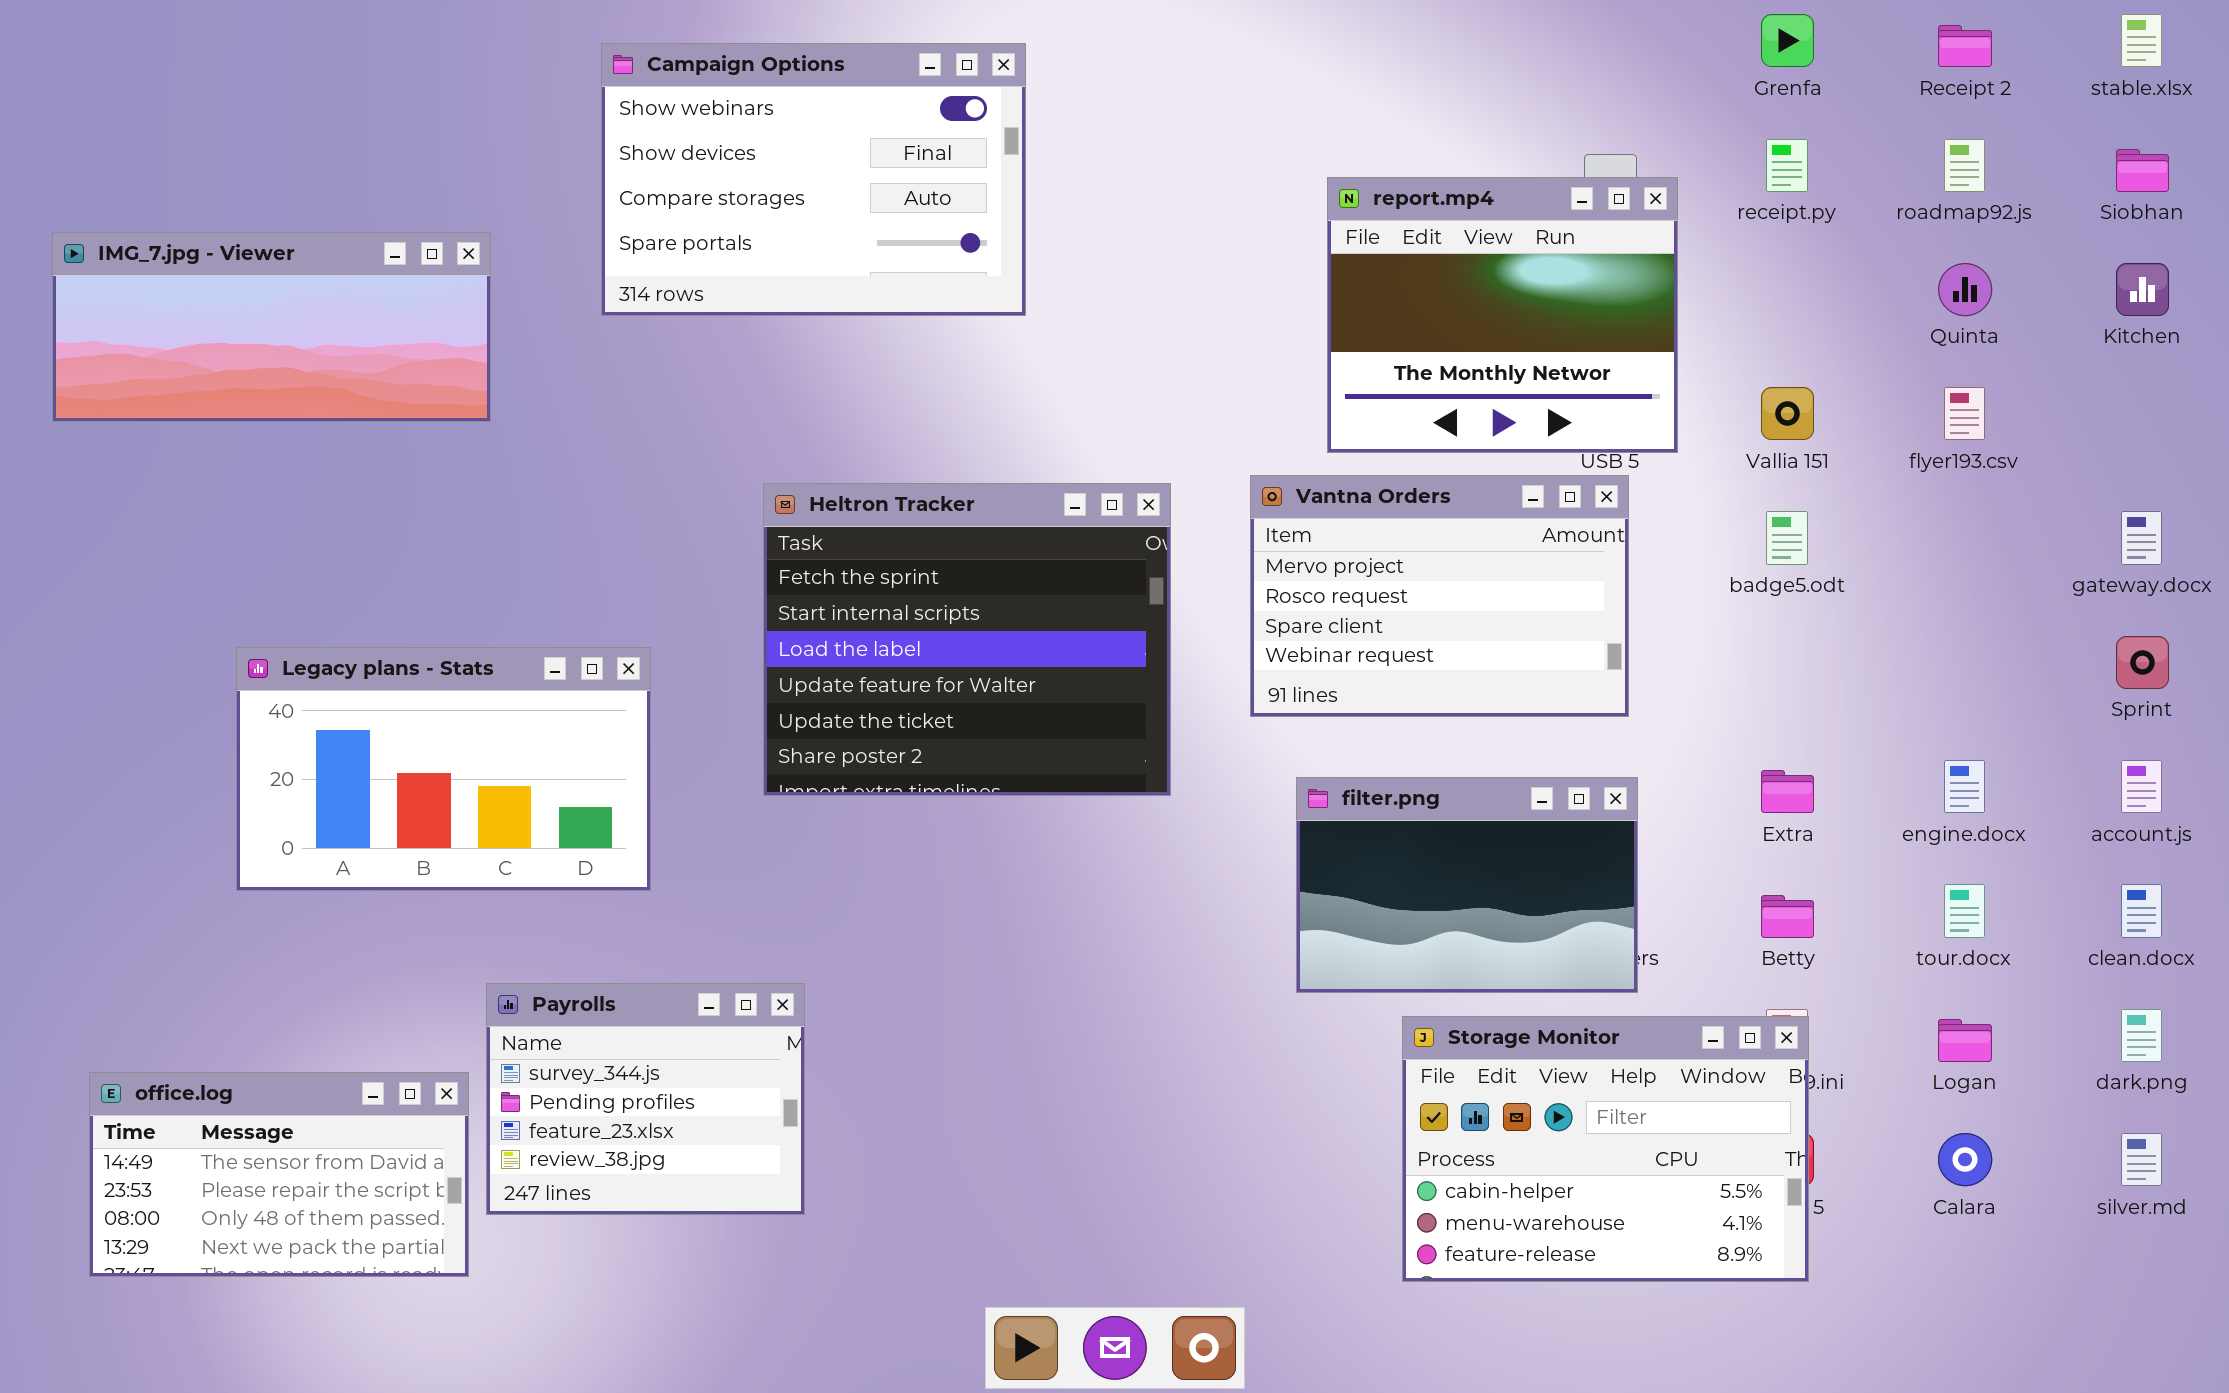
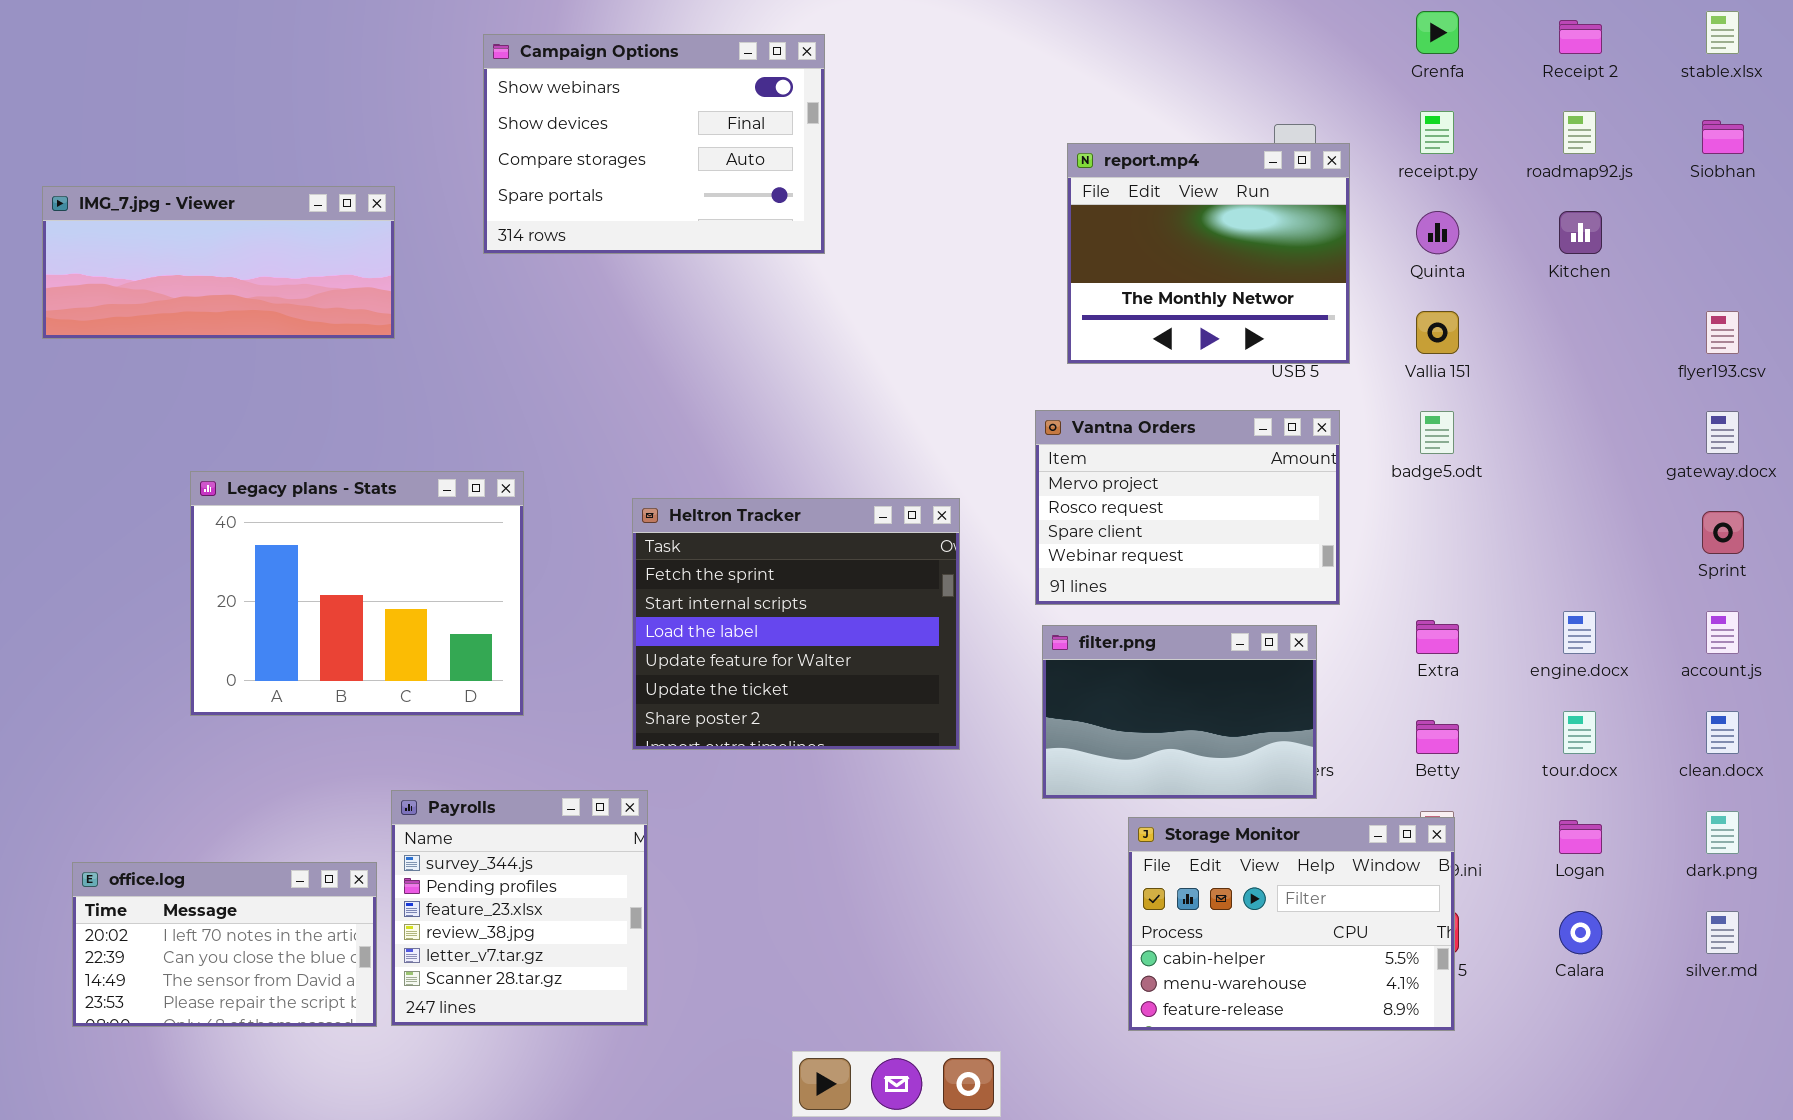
Quinta: [1938,263,1992,316] -> [1416,211,1459,254], moved
Kitchen: [2116,263,2169,316] -> [1559,211,1602,254], moved
flyer193.csv: [1944,387,1985,440] -> [1706,311,1739,354], moved
Vantna Orders: [1250,475,1629,717] -> [1035,410,1340,605], moved
Heltron Tracker: [763,483,1171,796] -> [632,498,960,750], moved
Legacy plans - Stats: [236,647,651,891] -> [190,471,524,716], resized
Payrolls: [486,983,805,1215] -> [391,790,648,1026], resized
office.log: [89,1072,469,1277] -> [72,862,377,1027], scrolled up 2 rows

